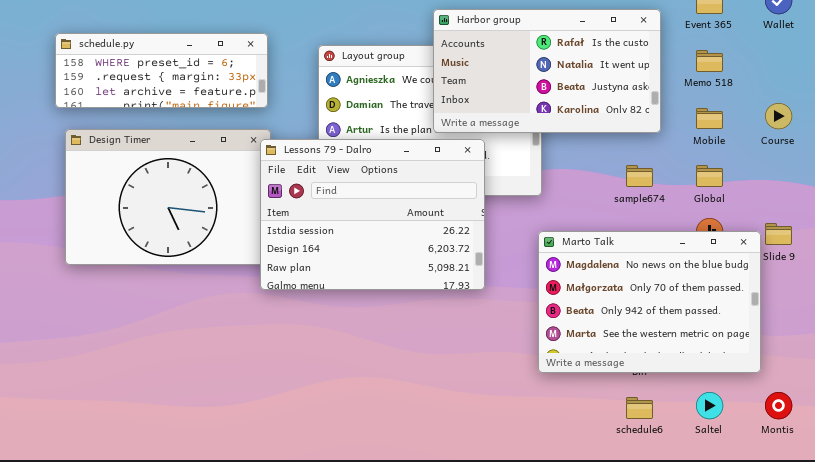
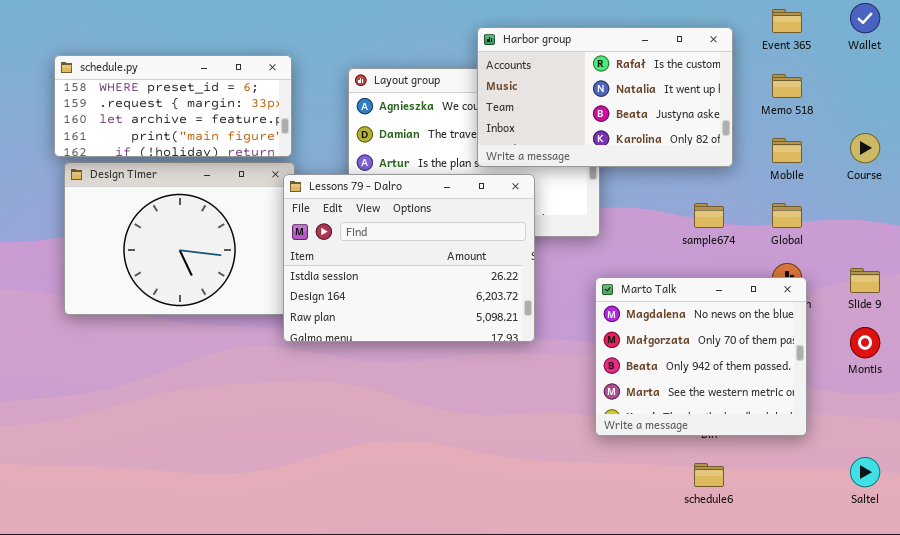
schedule.py: [55,33,268,108] -> [54,55,292,157], resized
Marto Talk: [538,231,761,373] -> [595,277,807,436], resized
Saltel: [696,392,723,419] -> [850,457,880,487], moved
Montis: [765,392,792,419] -> [850,327,880,358], moved

